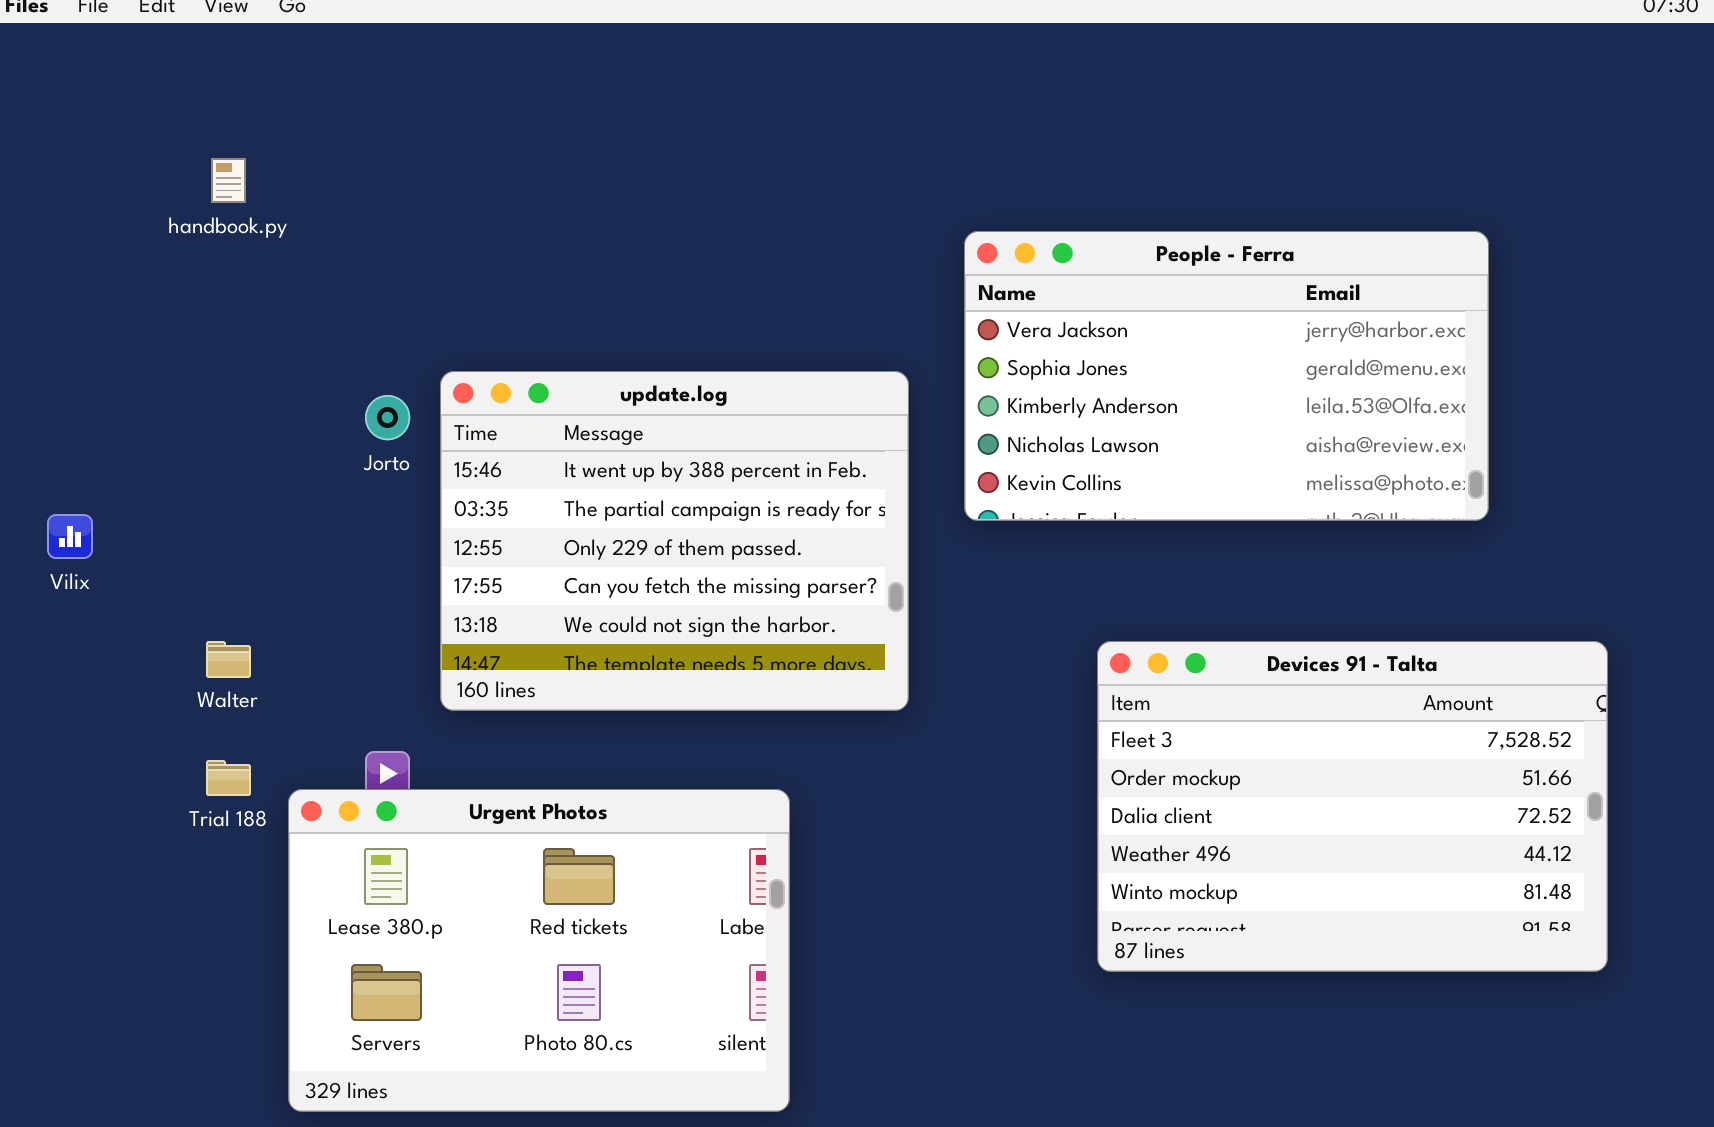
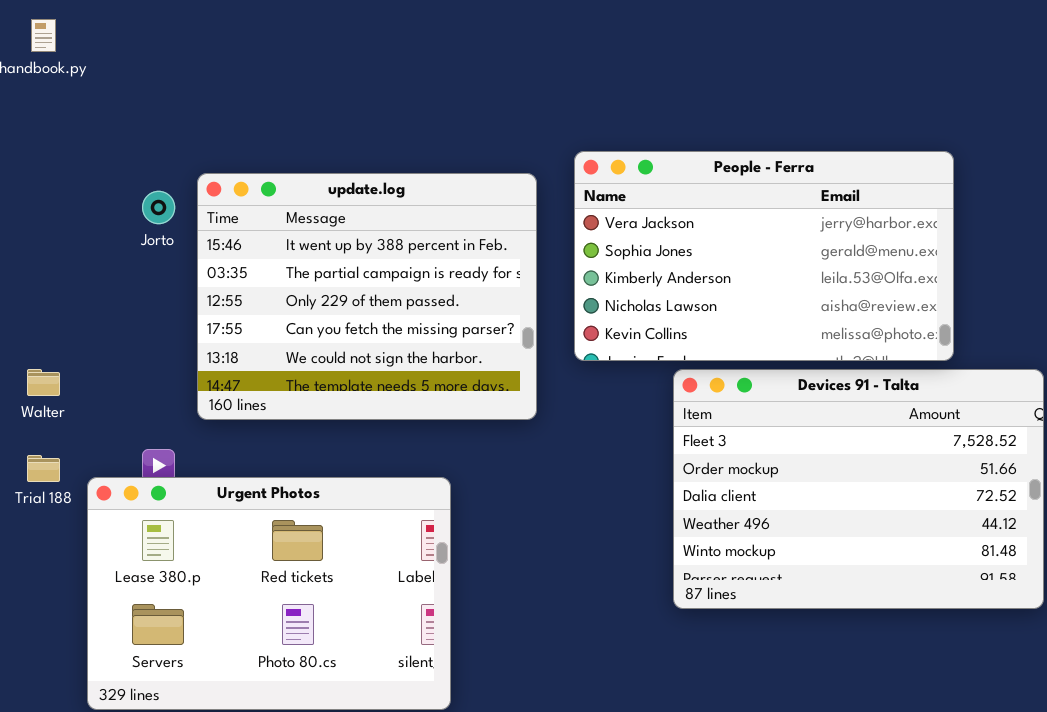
People - Ferra: [964,231,1489,521] -> [574,151,954,361], moved

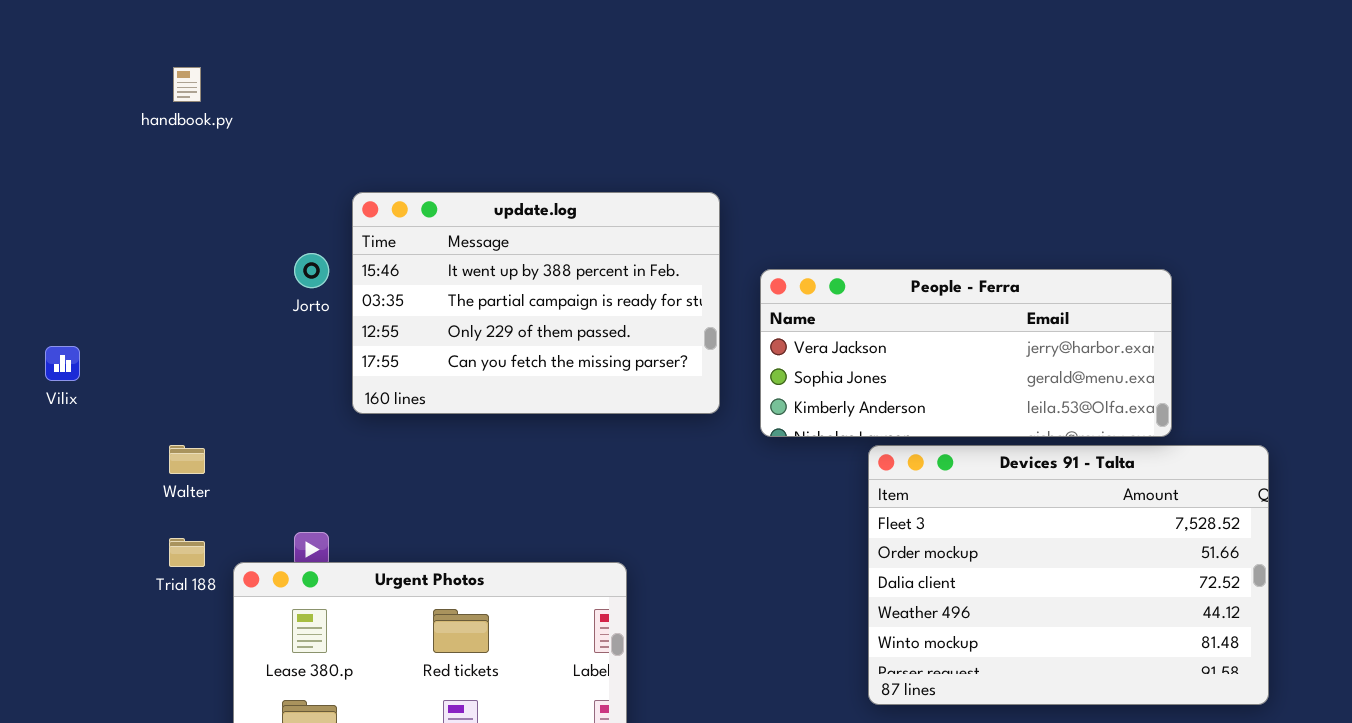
People - Ferra: [574,151,954,361] -> [760,269,1172,437], resized
update.log: [197,173,537,420] -> [352,192,720,414], moved, resized

